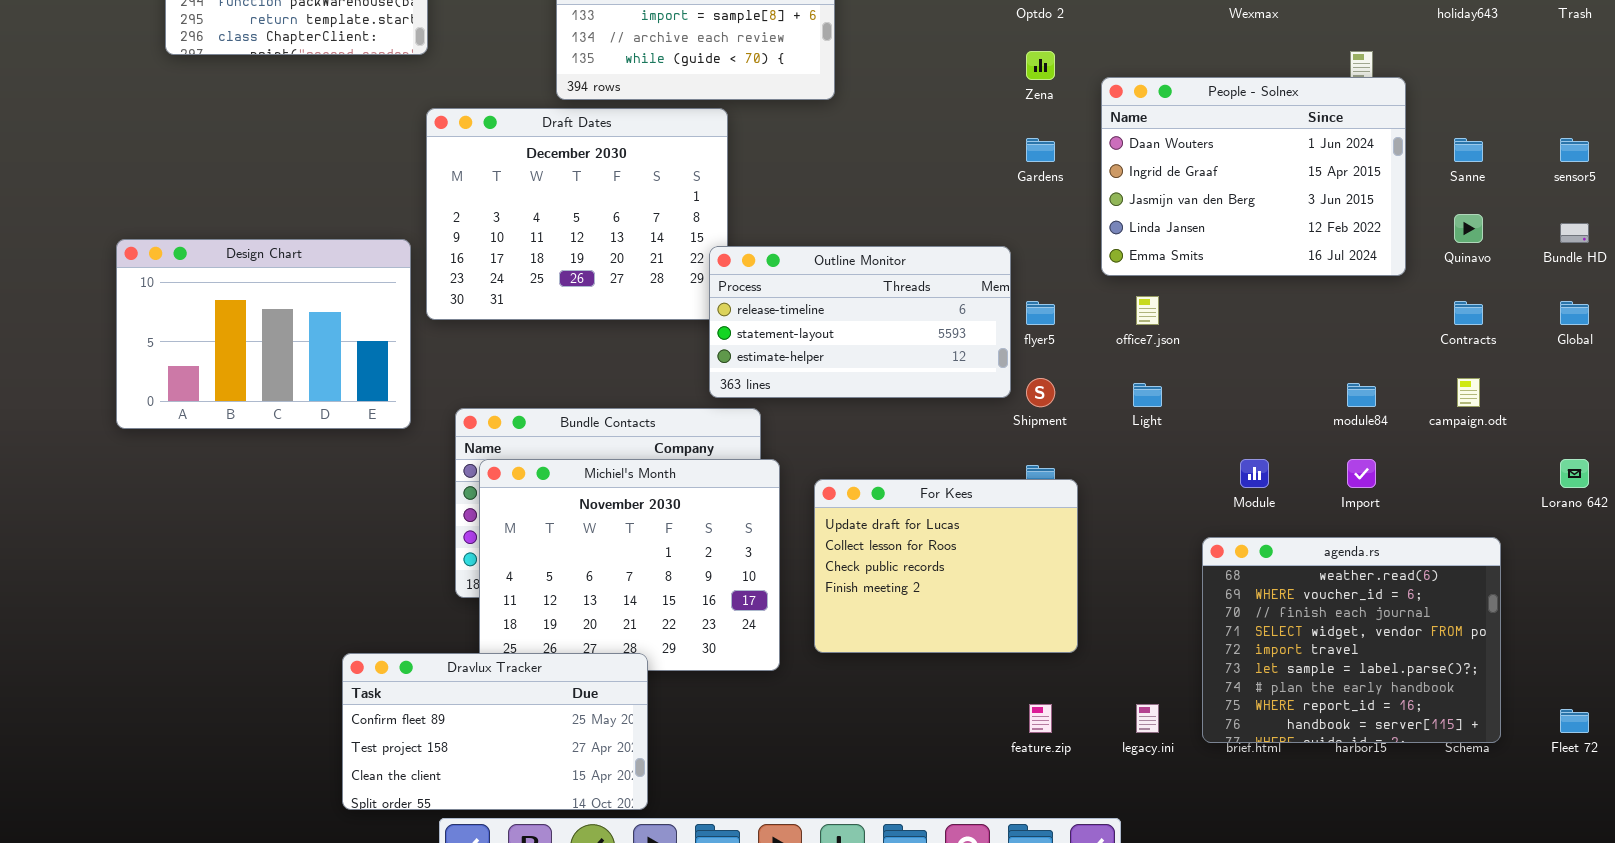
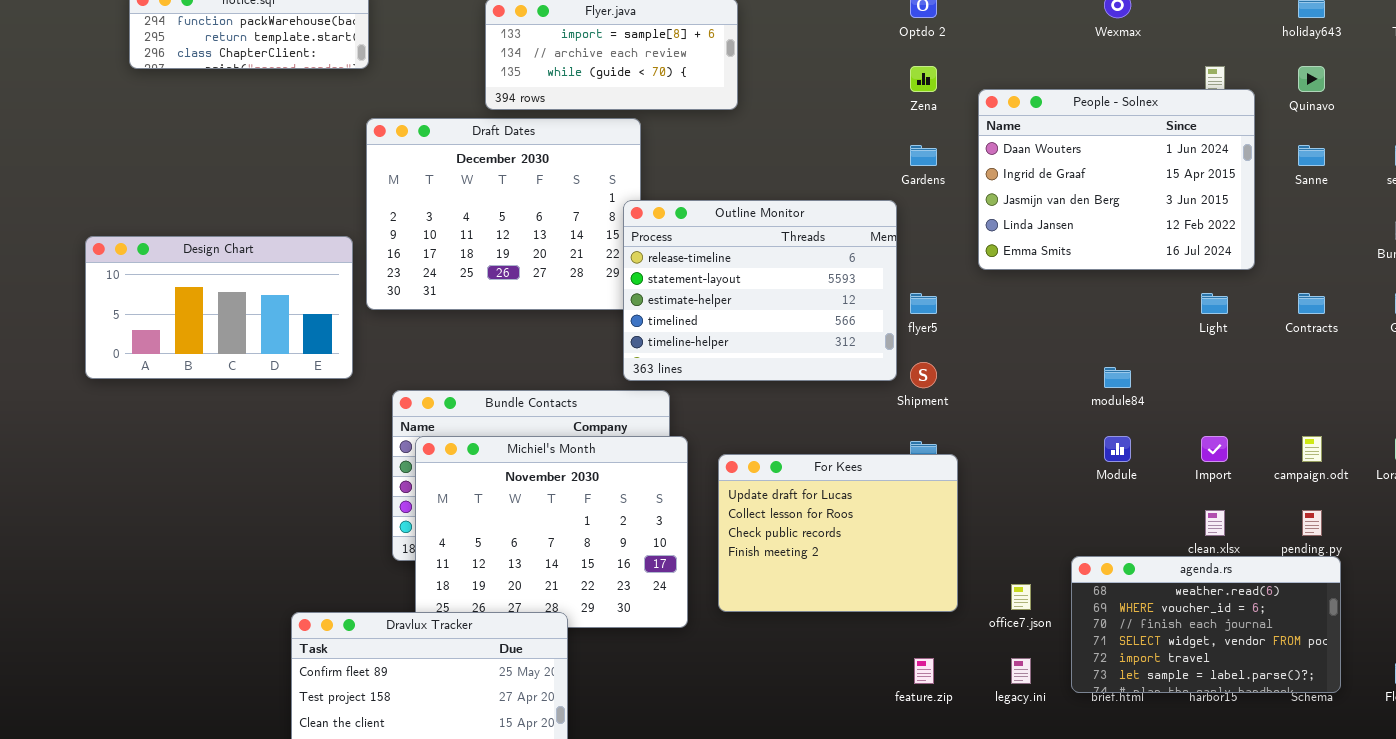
Quinavo: [1454,214,1483,243] -> [1298,66,1325,92], moved
Design Chart: [116,239,411,429] -> [85,236,353,379], resized
Outline Monitor: [709,246,1011,398] -> [623,200,897,381], resized
office7.json: [1136,296,1159,325] -> [1011,584,1031,610], moved
campaign.odt: [1457,378,1480,407] -> [1302,436,1322,462], moved
Light: [1133,383,1162,407] -> [1201,293,1228,314], moved
module84: [1347,383,1376,407] -> [1104,367,1131,388], moved
agenda.rs: [1202,537,1501,743] -> [1071,556,1341,693], resized

